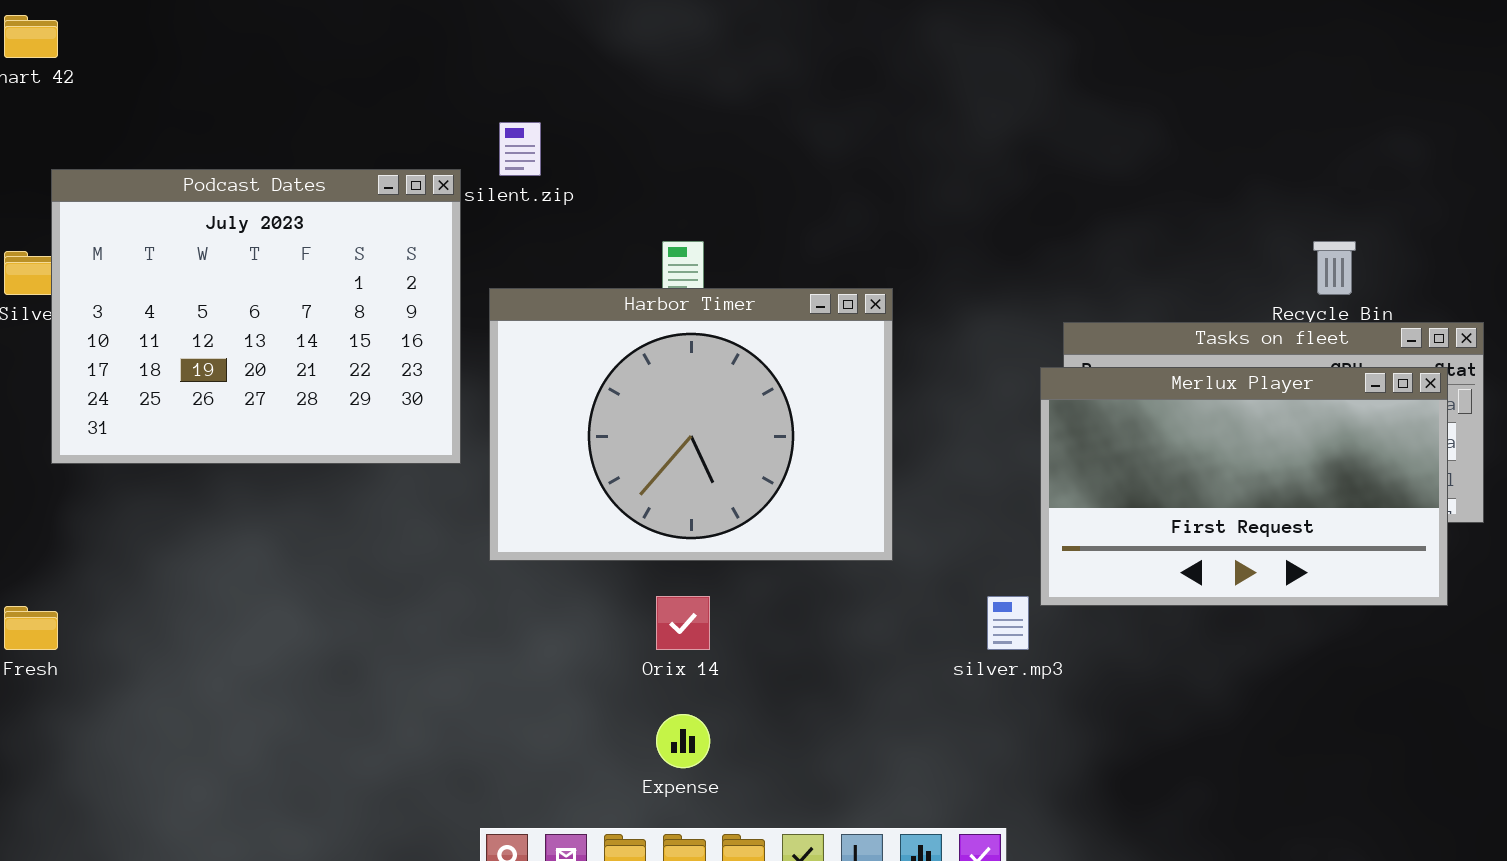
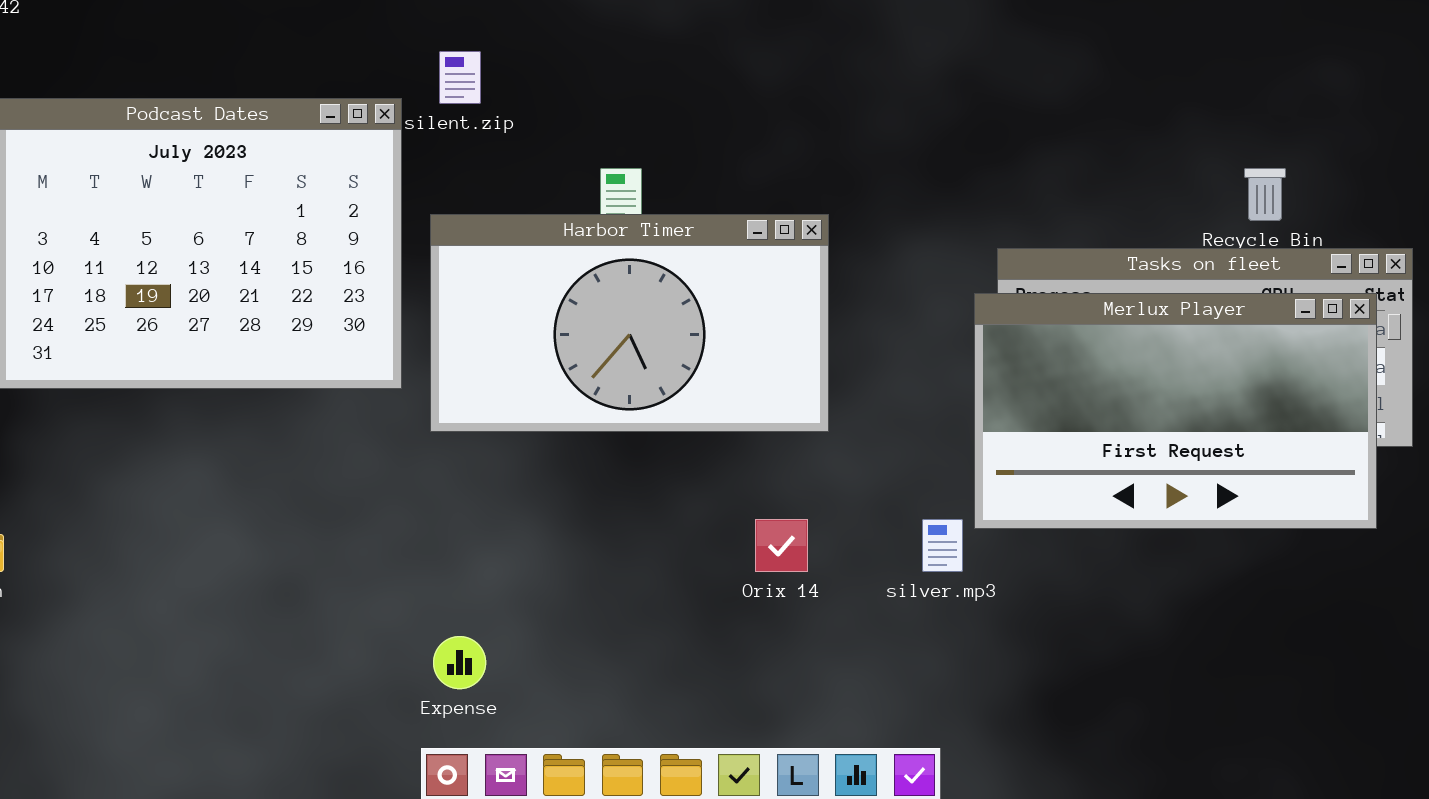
Harbor Timer: [489,288,893,561] -> [430,214,829,432], resized
Orix 14: [656,596,710,650] -> [755,519,808,572], moved
Expense: [656,714,710,768] -> [433,636,486,689], moved

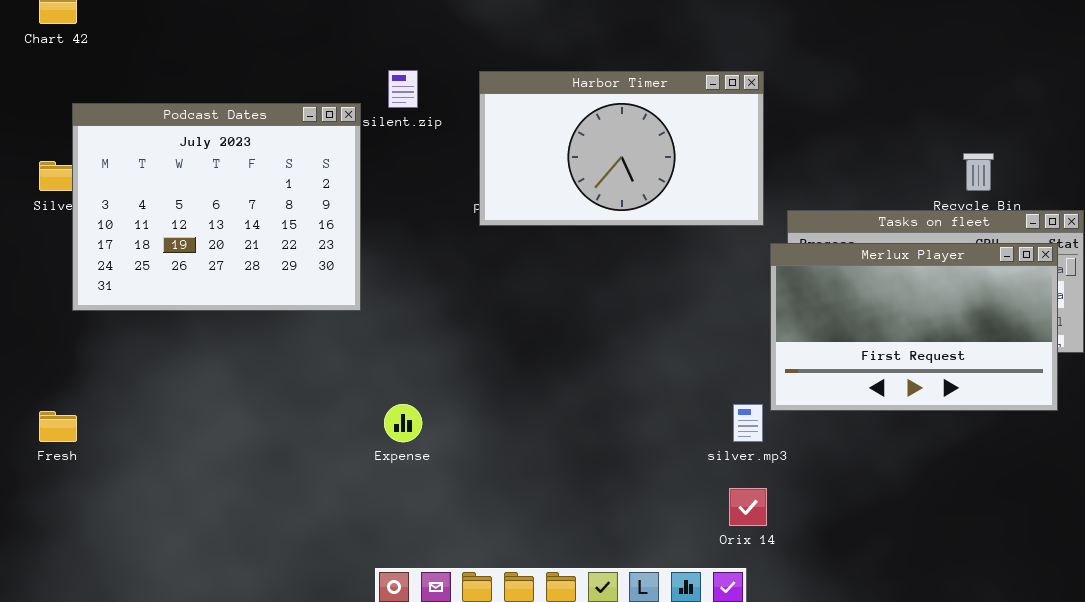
Harbor Timer: [430,214,829,432] -> [479,71,764,226], moved
Orix 14: [755,519,808,572] -> [729,488,767,526], moved
Expense: [433,636,486,689] -> [384,404,422,442], moved

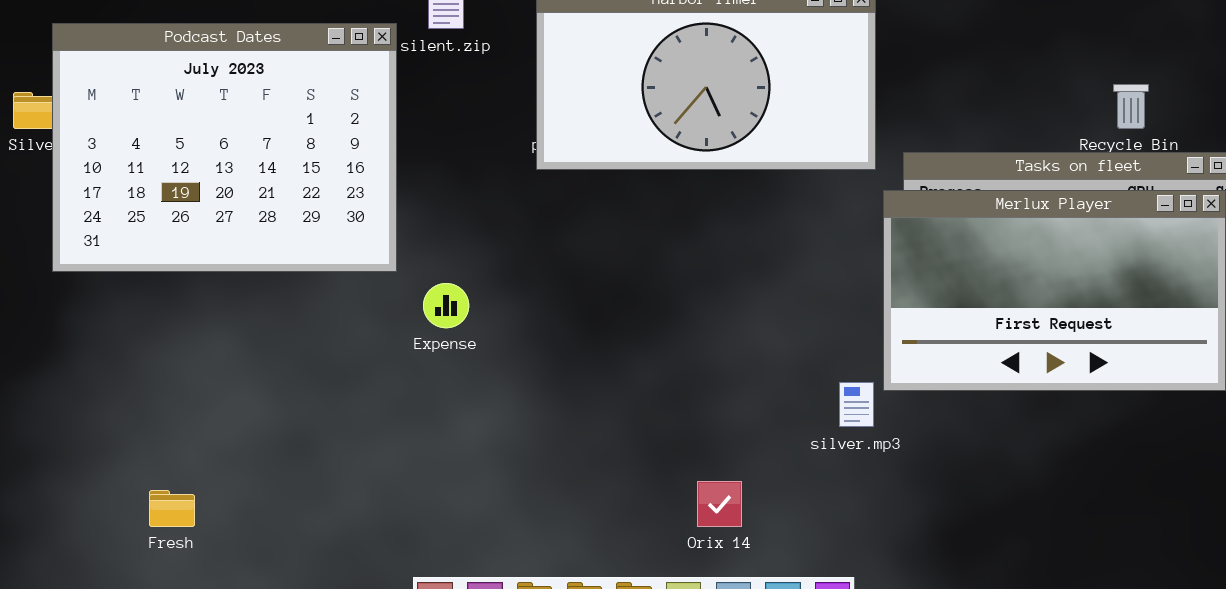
Expense: [384,404,422,442] -> [423,283,469,328], moved
Fresh: [39,411,77,442] -> [149,490,195,527], moved
Orix 14: [729,488,767,526] -> [697,481,742,527], moved

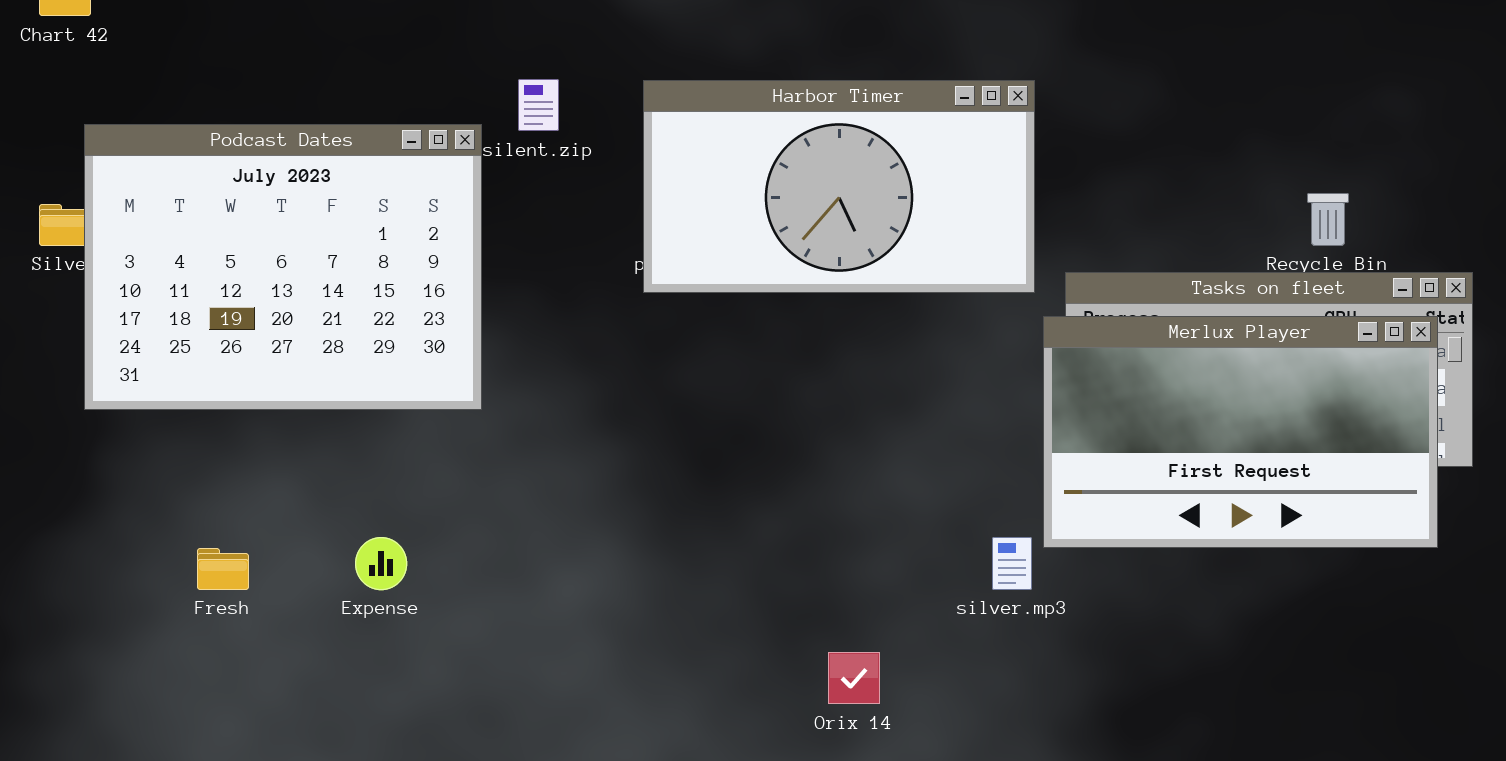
Expense: [423,283,469,328] -> [355,537,407,590], moved
Fresh: [149,490,195,527] -> [197,548,249,590], moved

